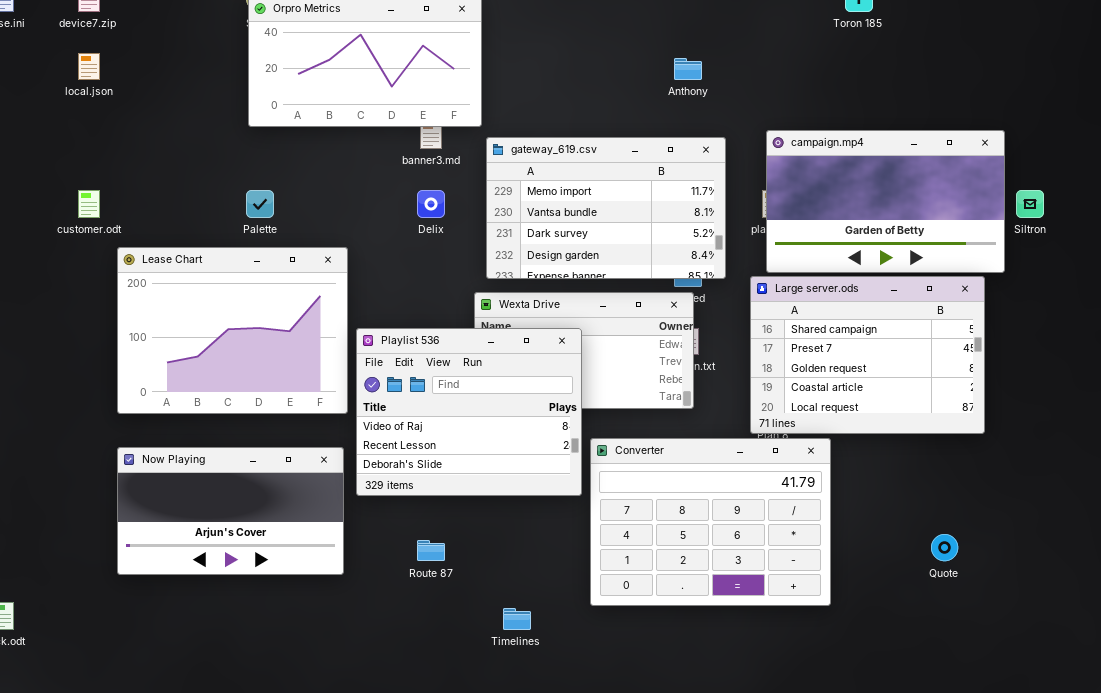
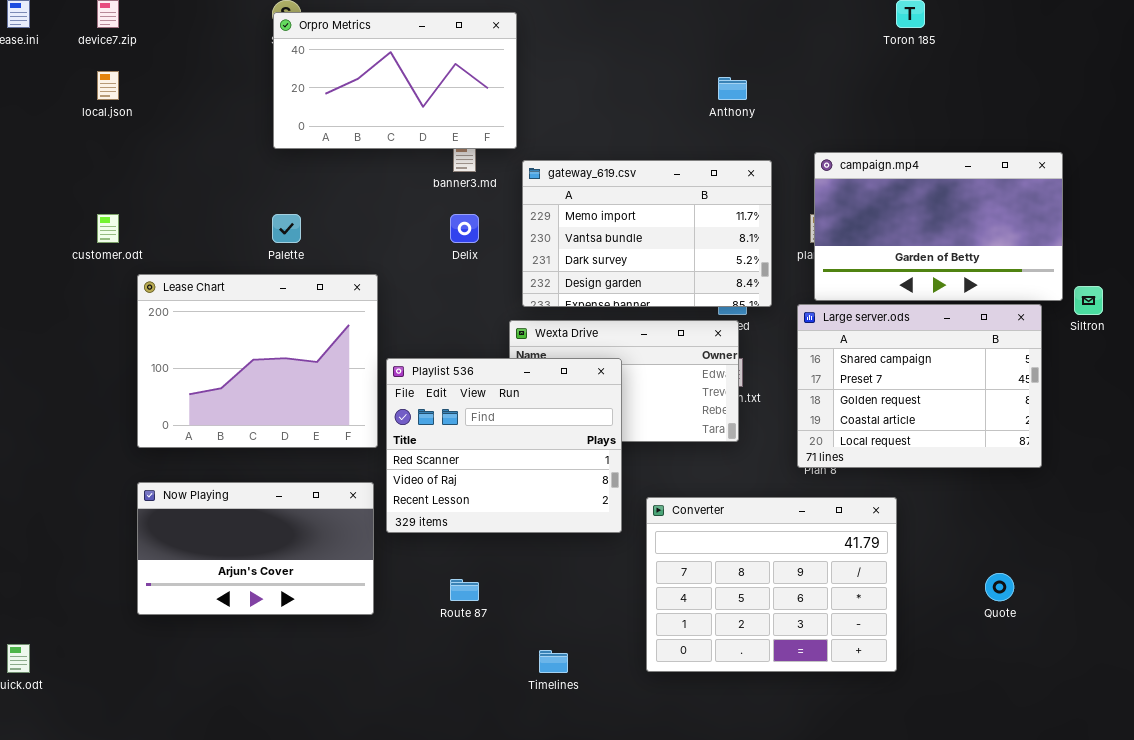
Siltron: [1016,190,1044,218] -> [1074,286,1103,315], moved
Playlist 536: [356,328,582,496] -> [386,358,622,533], scrolled up 1 row
Converter: [590,438,831,606] -> [646,497,897,672], moved

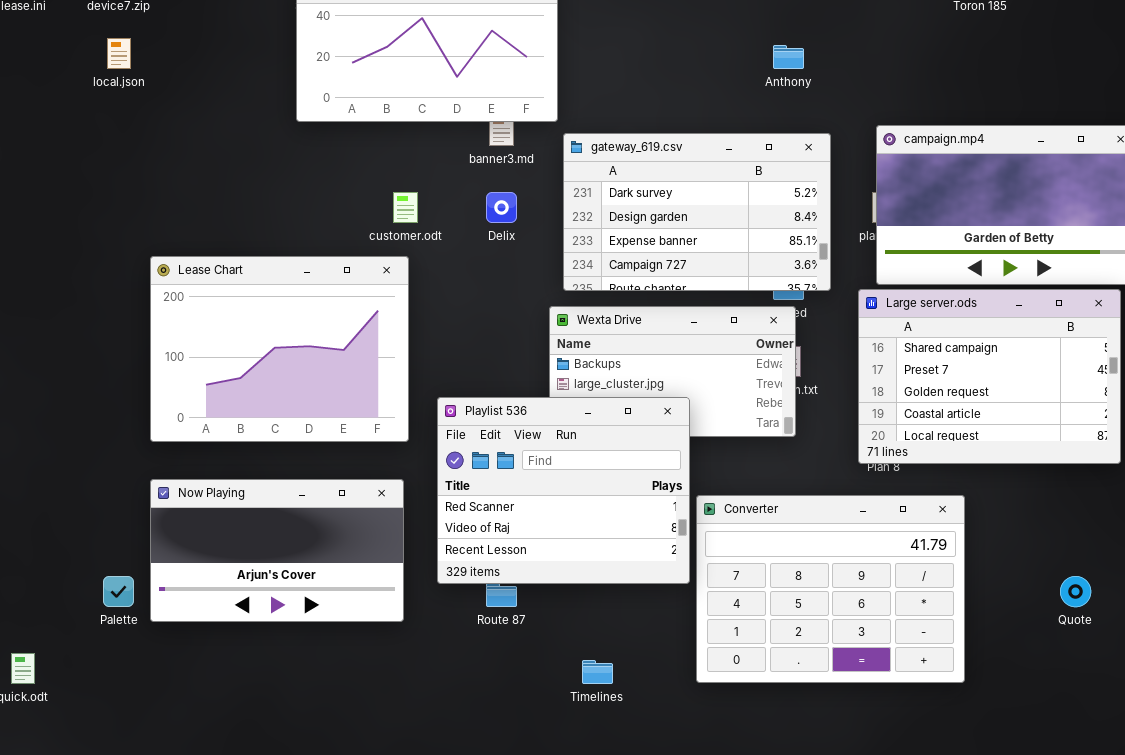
gateway_619.csv: [522,160,772,307] -> [563,133,831,291], scrolled down 2 rows
customer.odt: [97,214,119,243] -> [393,192,418,223], moved
Palette: [272,214,301,243] -> [103,576,134,607], moved
Playlist 536: [386,358,622,533] -> [437,397,690,584], moved

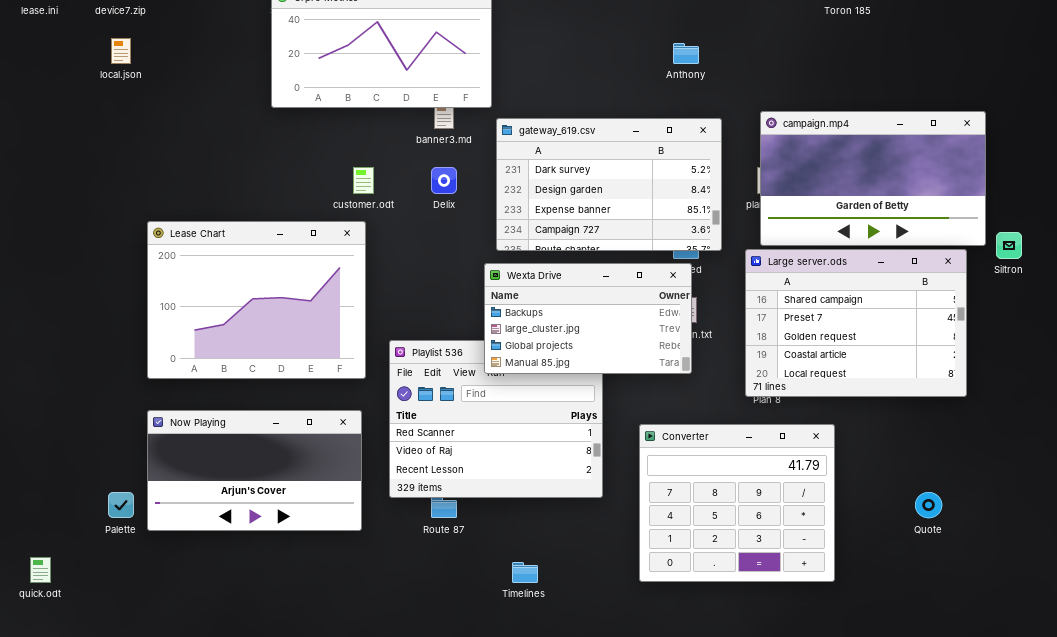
Wexta Drive: [549,306,796,437] -> [484,263,692,374], raised
Converter: [696,495,965,683] -> [639,424,835,582], resized

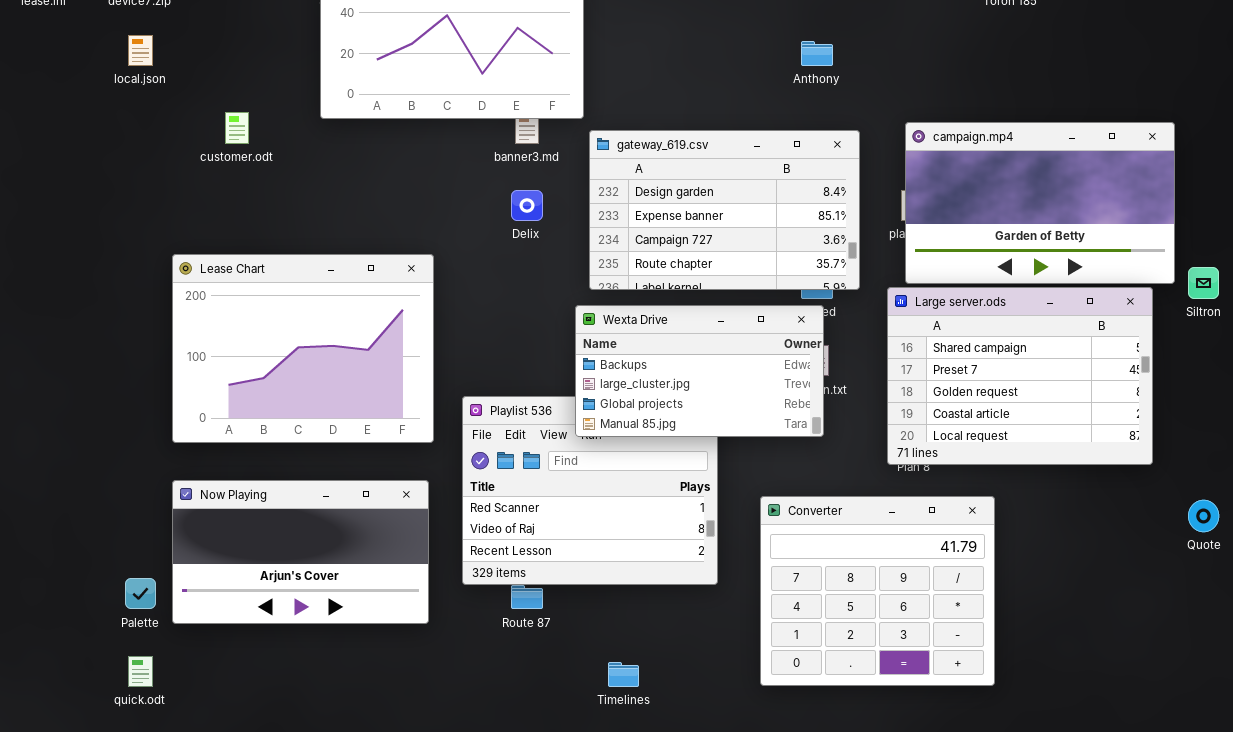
gateway_619.csv: [496,118,722,251] -> [589,130,860,290], scrolled down 1 row
customer.odt: [353,167,374,194] -> [225,112,249,144], moved
Quote: [915,492,942,518] -> [1188,500,1219,532], moved
quick.odt: [30,557,51,583] -> [128,656,153,687], moved

